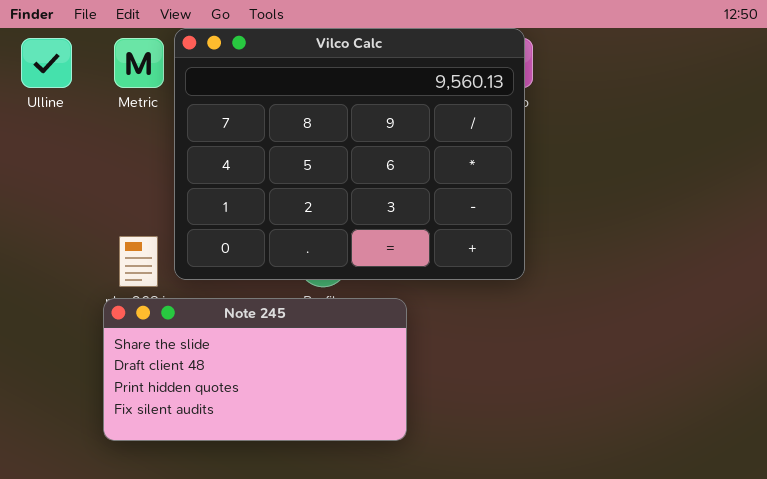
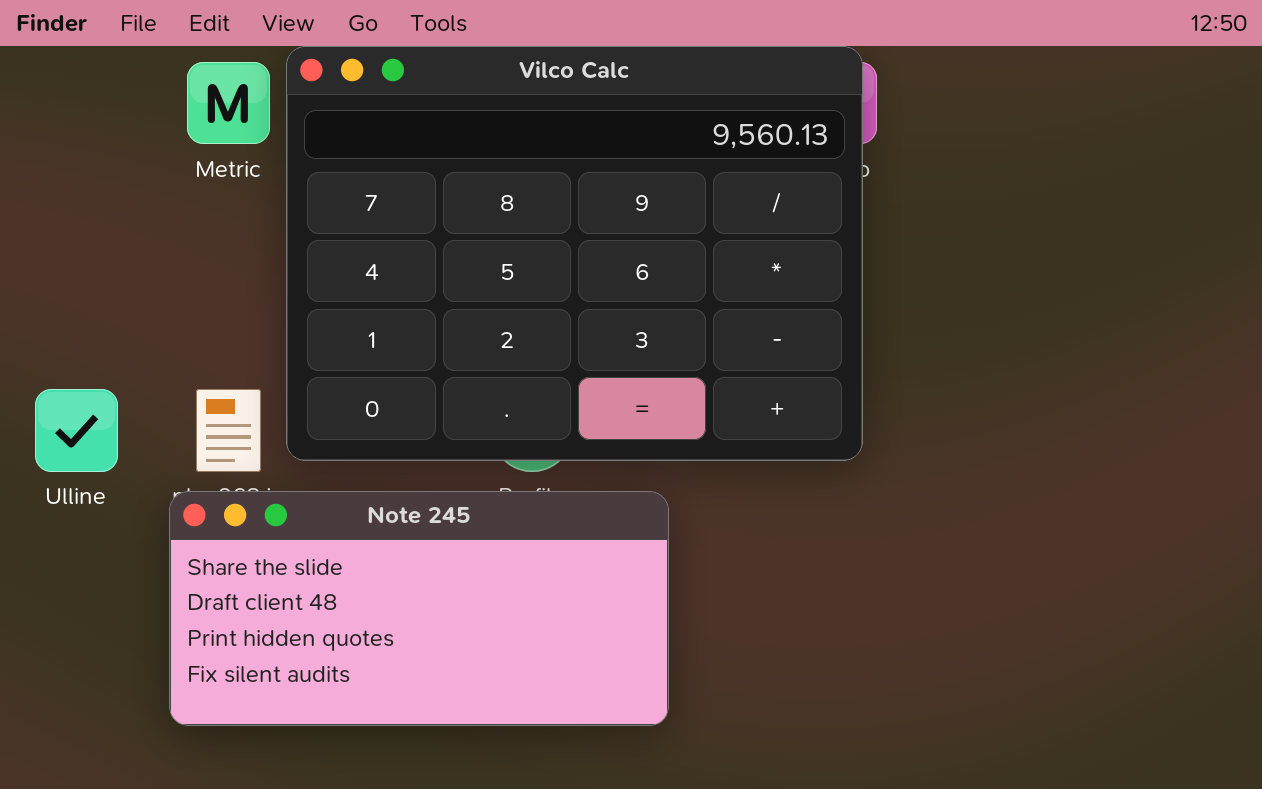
Ulline: [21,38,72,88] -> [35,389,118,472], moved

